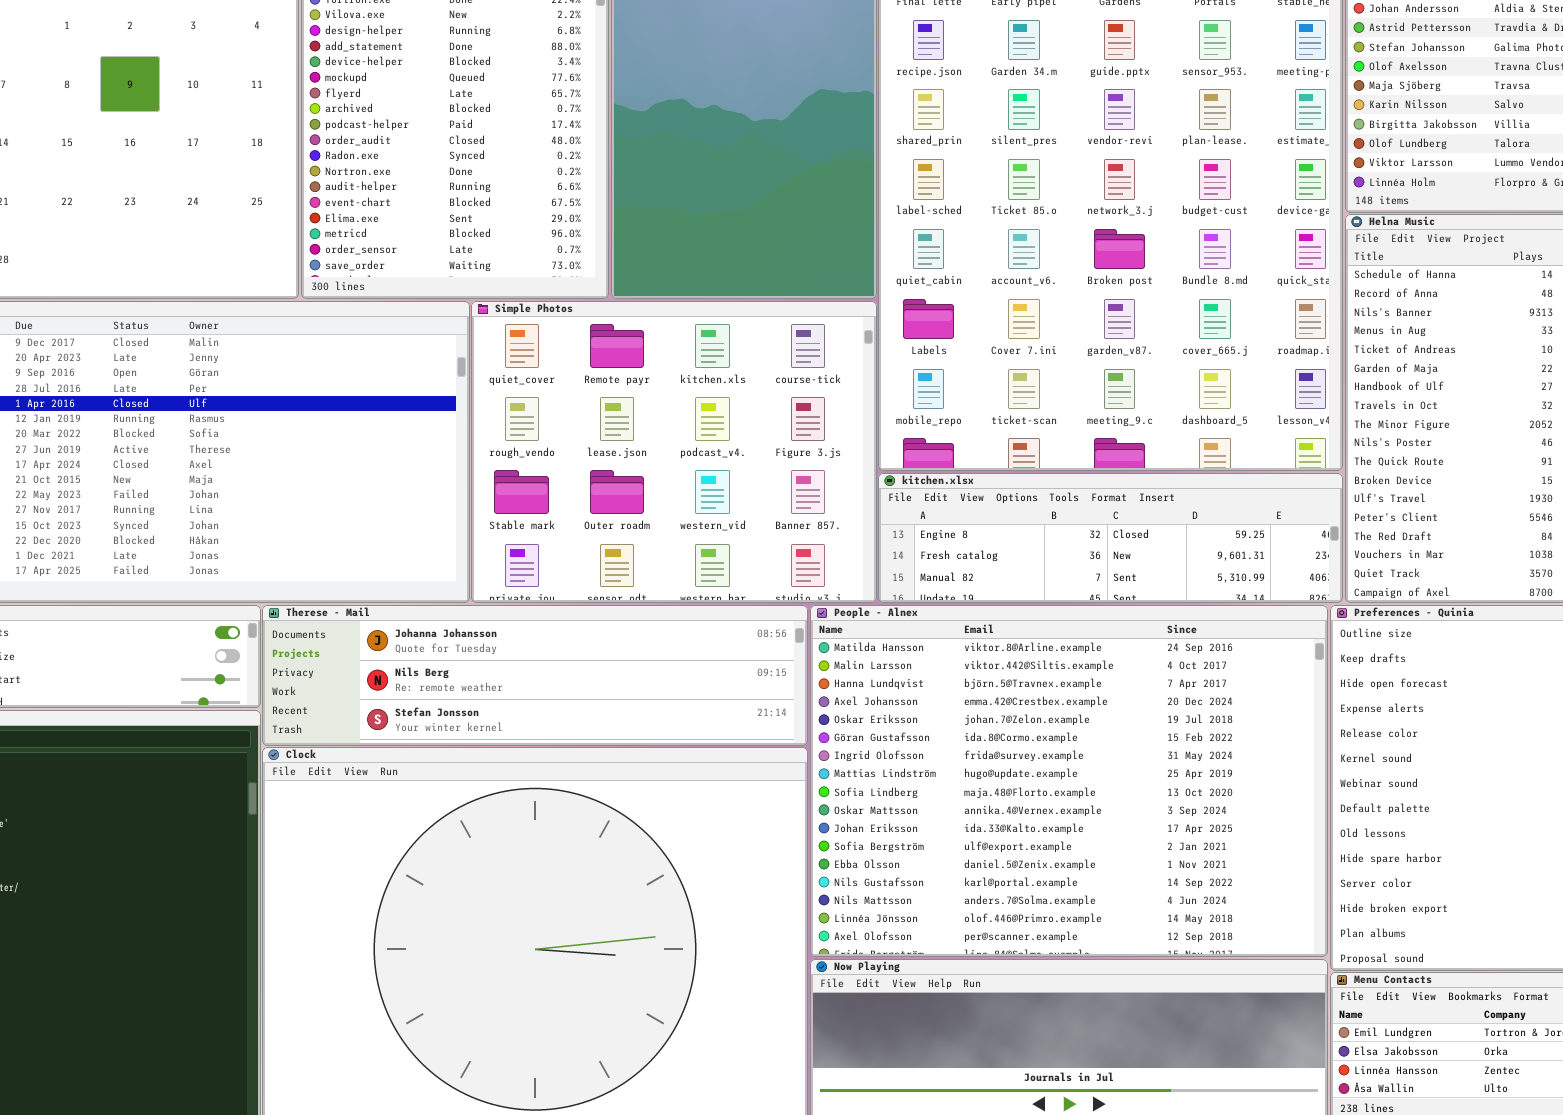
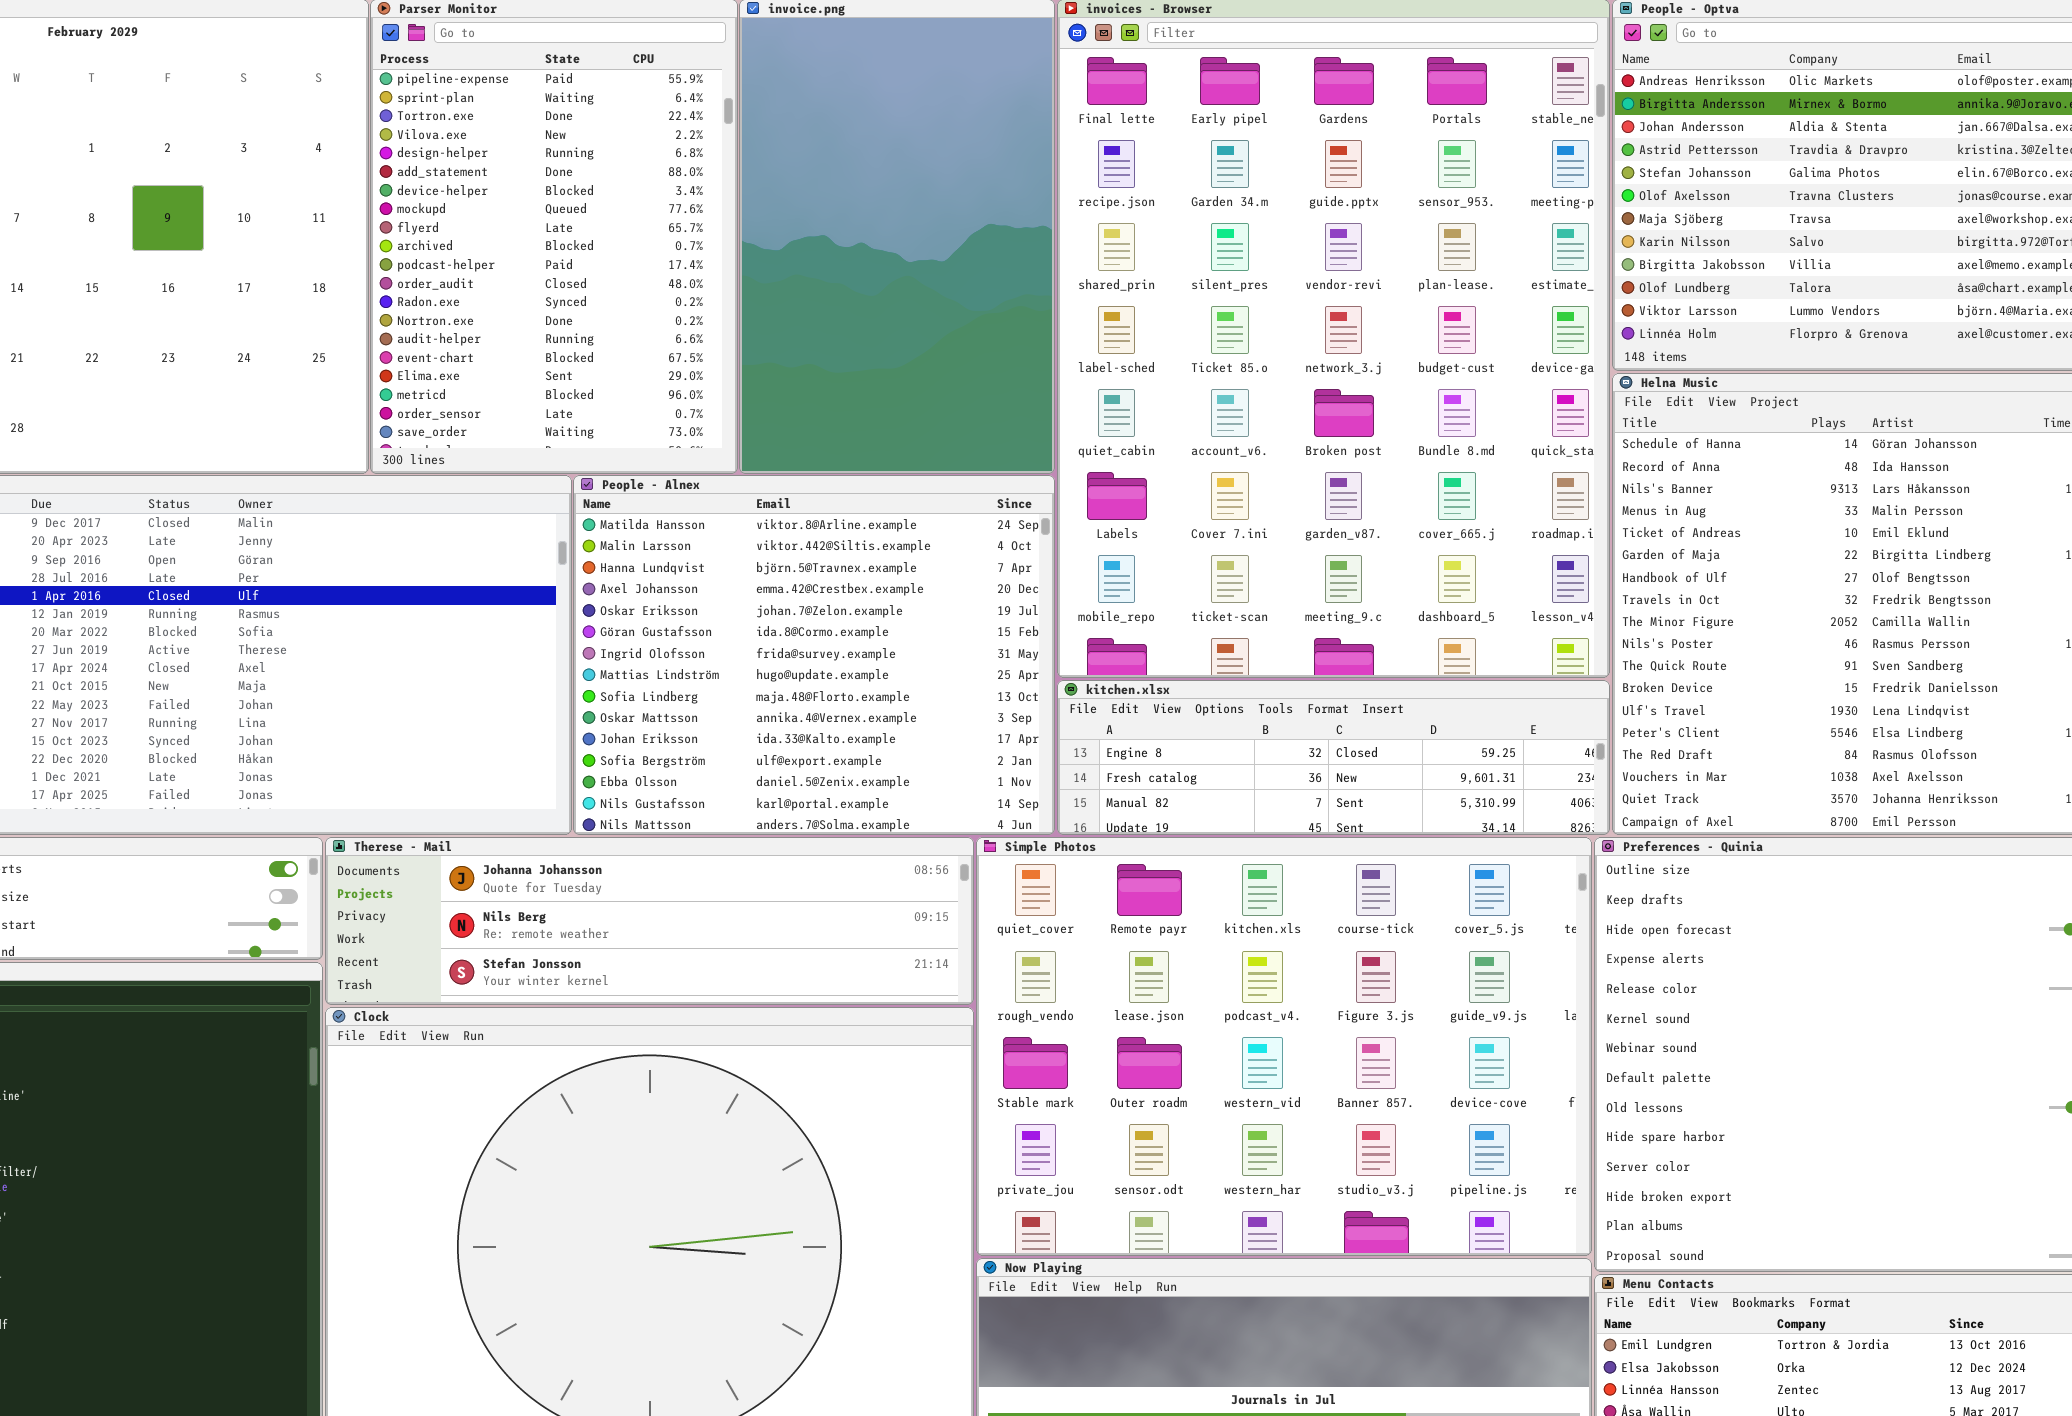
Simple Photos: [471,301,877,603] -> [976,837,1592,1256], moved, resized
People - Alnex: [810,605,1328,957] -> [573,475,1055,835], moved, resized

